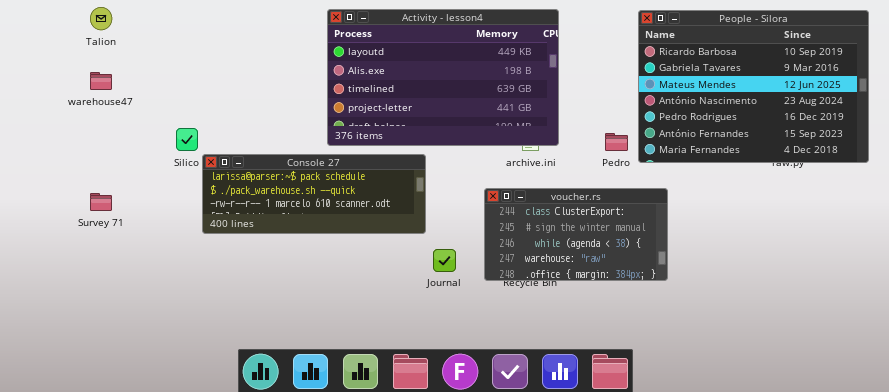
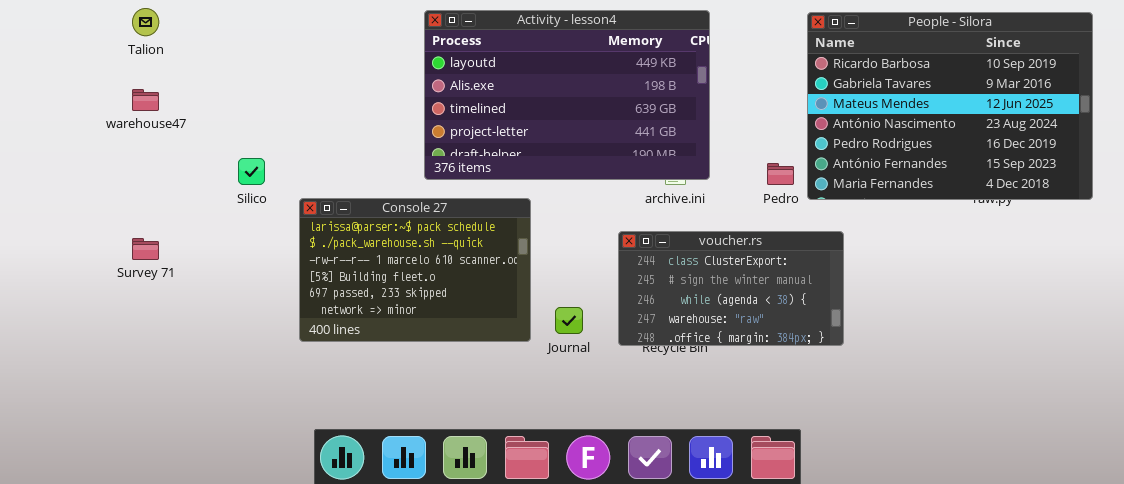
Console 27: [202,154,426,234] -> [299,198,531,342], moved, resized

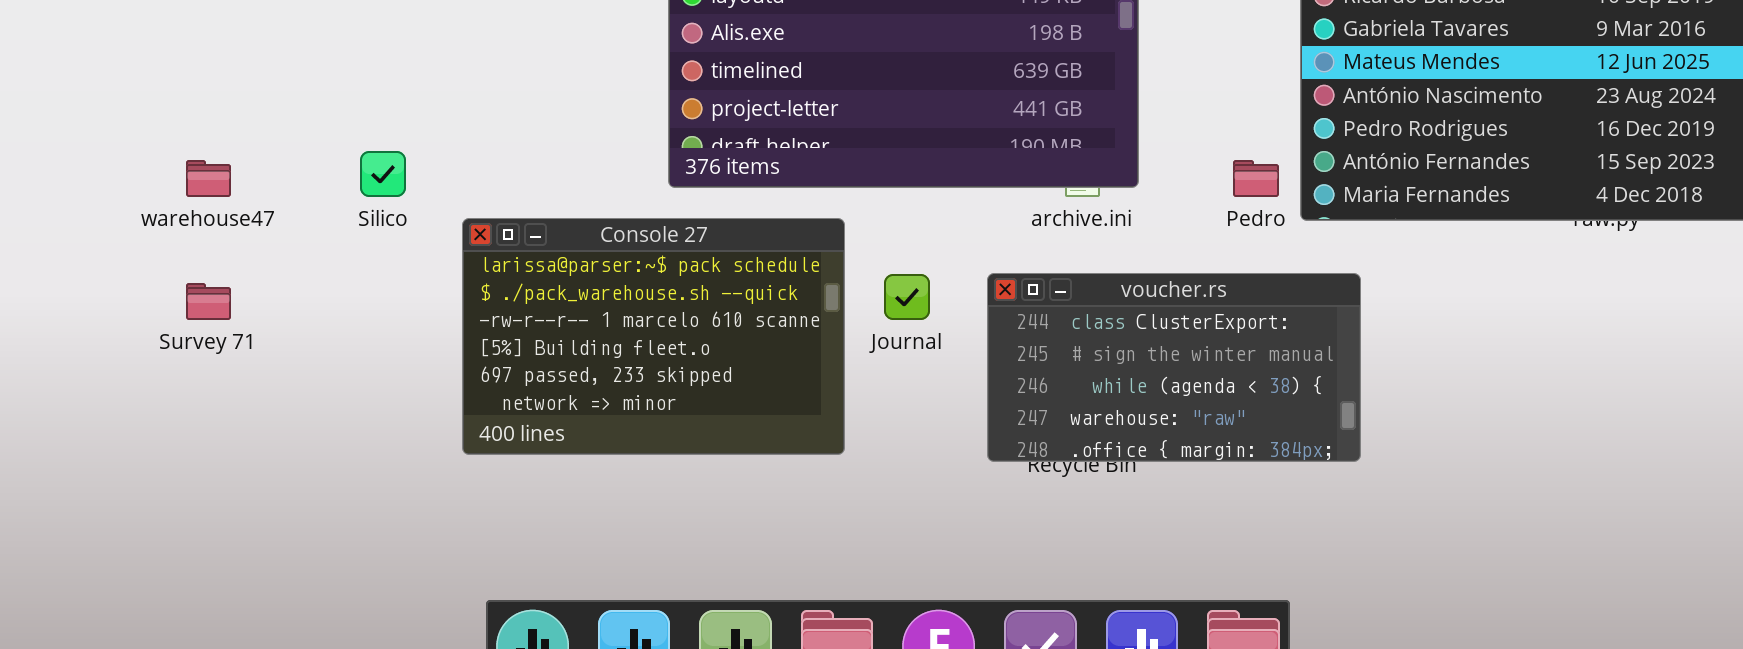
warehouse47: [132,89,159,111] -> [186,160,231,197], moved
Journal: [555,307,583,334] -> [884,274,930,320], moved

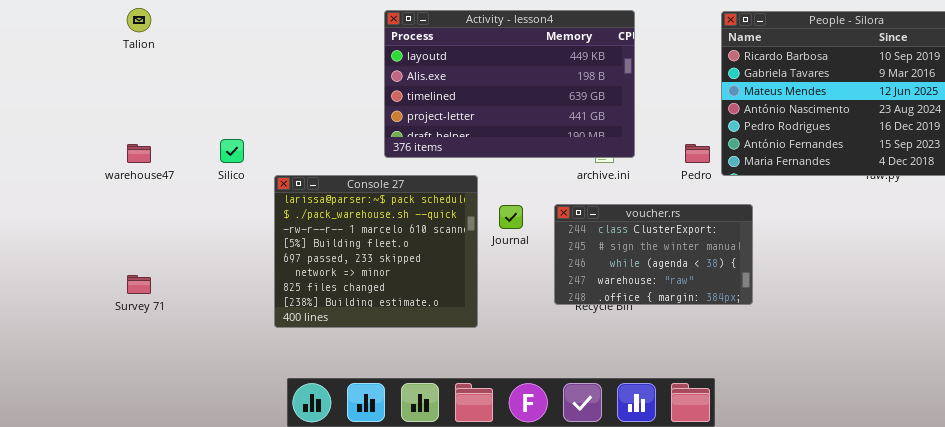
Console 27: [462,218,845,455] -> [274,175,478,328], resized
Survey 71: [186,283,231,320] -> [127,275,151,294], moved

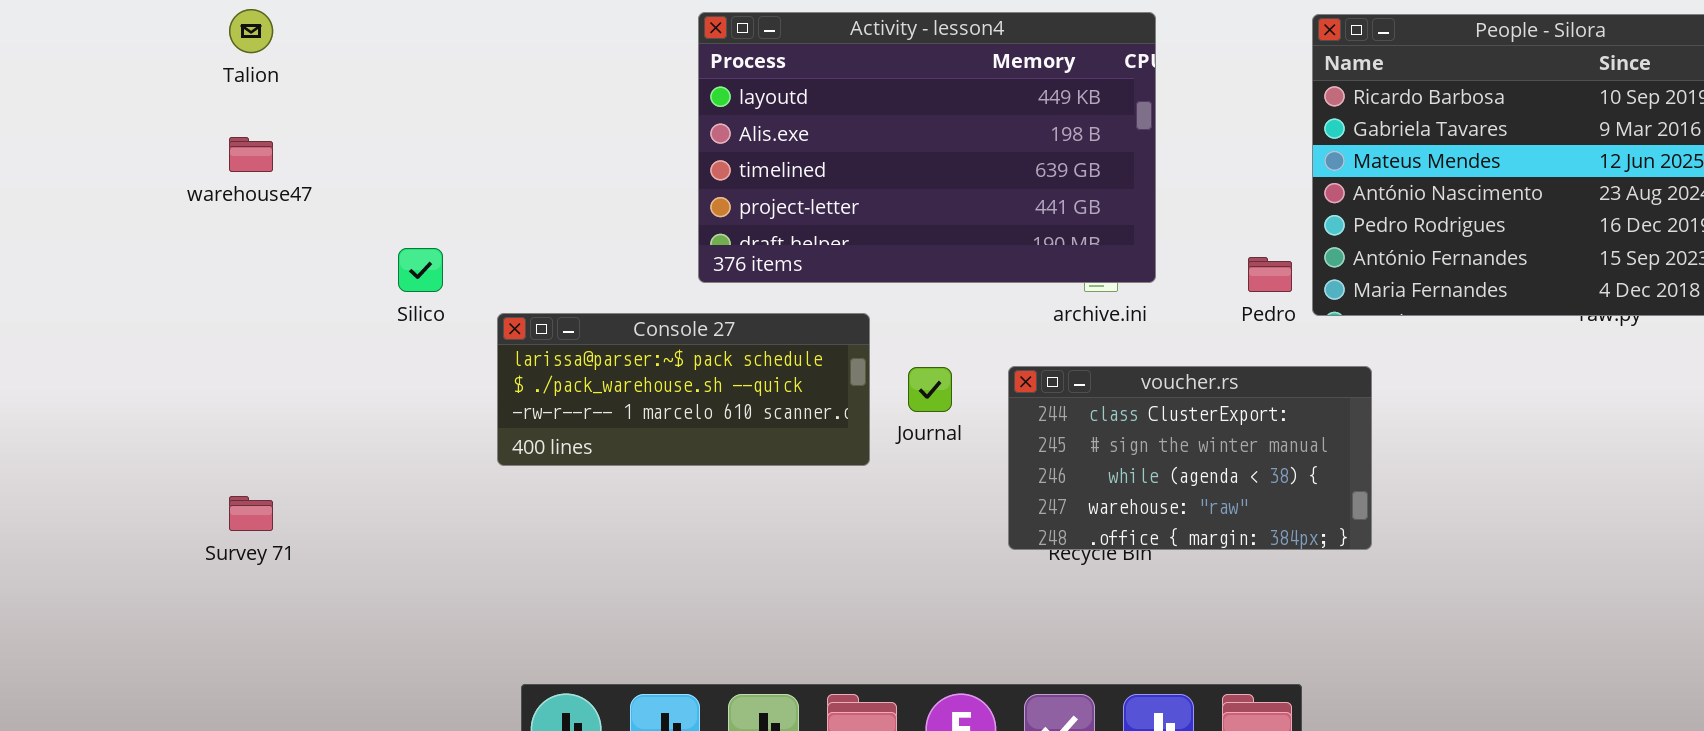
warehouse47: [127,144,151,163] -> [229,137,273,172], moved
Console 27: [274,175,478,328] -> [497,313,870,466], resized

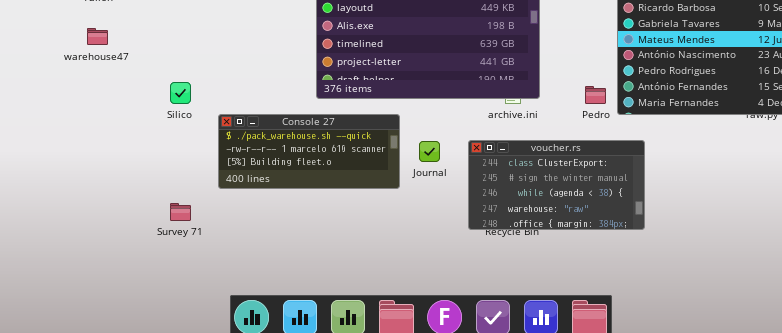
Console 27: [497,313,870,466] -> [218,114,400,189], scrolled down 1 row
Survey 71: [229,496,273,531] -> [170,203,191,221], moved

